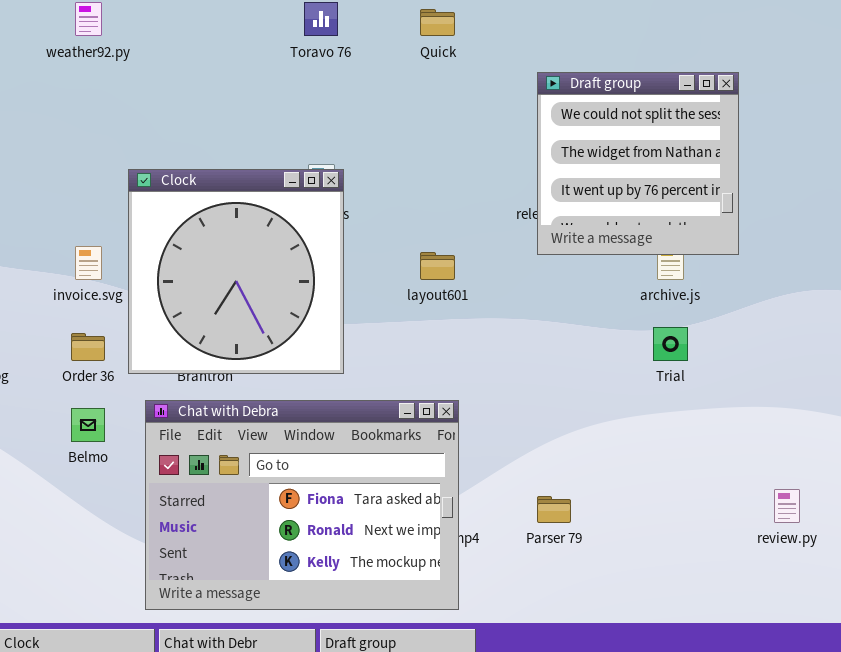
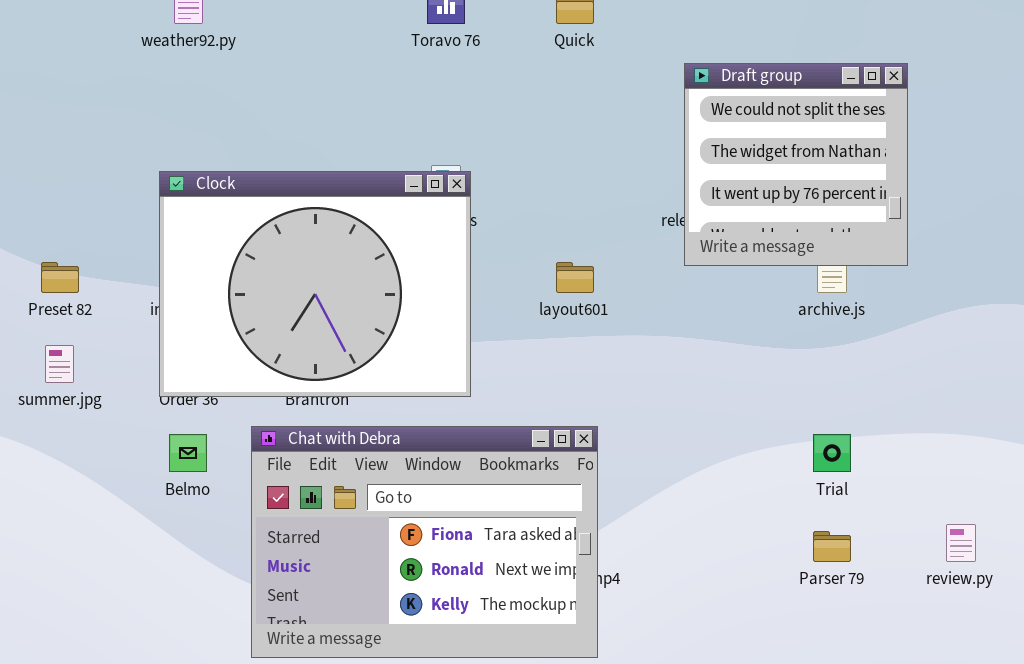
Clock: [128,169,344,374] -> [159,171,471,397], resized
Trial: [653,327,688,361] -> [813,434,851,472], moved
Parser 79: [537,496,571,523] -> [813,531,851,562], moved

